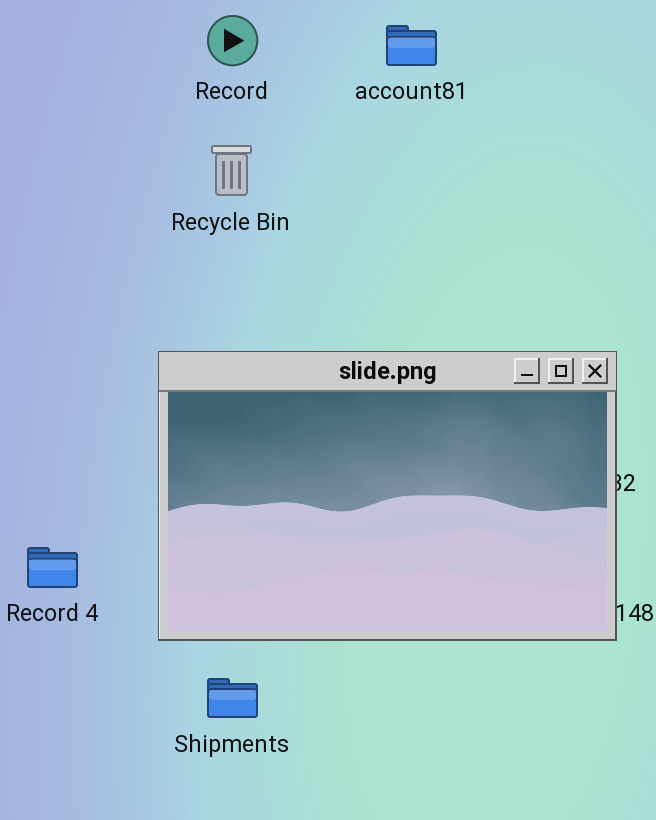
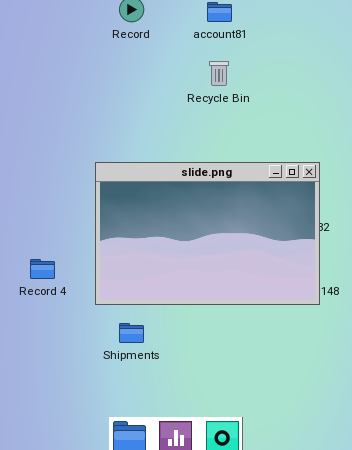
Recycle Bin: [211,145,252,196] -> [209,61,229,86], moved

